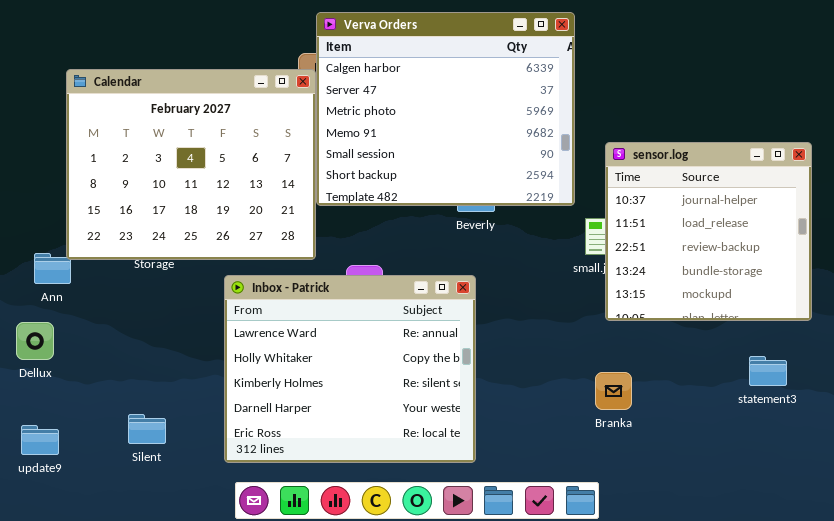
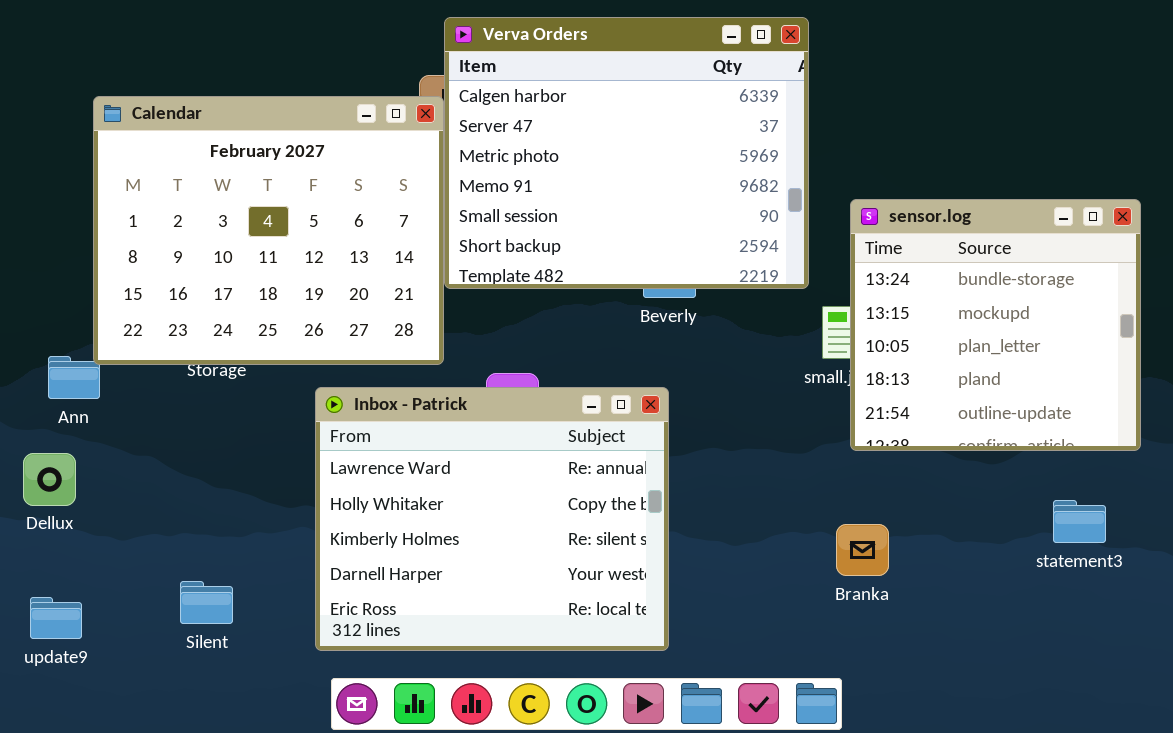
sensor.log: [605,142,812,321] -> [850,199,1141,451], scrolled down 3 rows

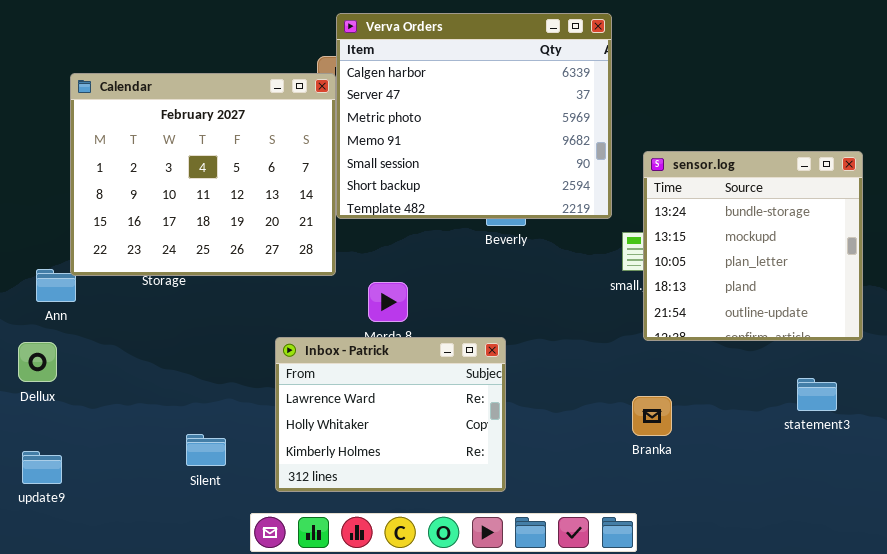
Inbox - Patrick: [315,387,669,651] -> [275,337,506,492], resized
Silent: [180,581,233,624] -> [186,434,226,466], moved

